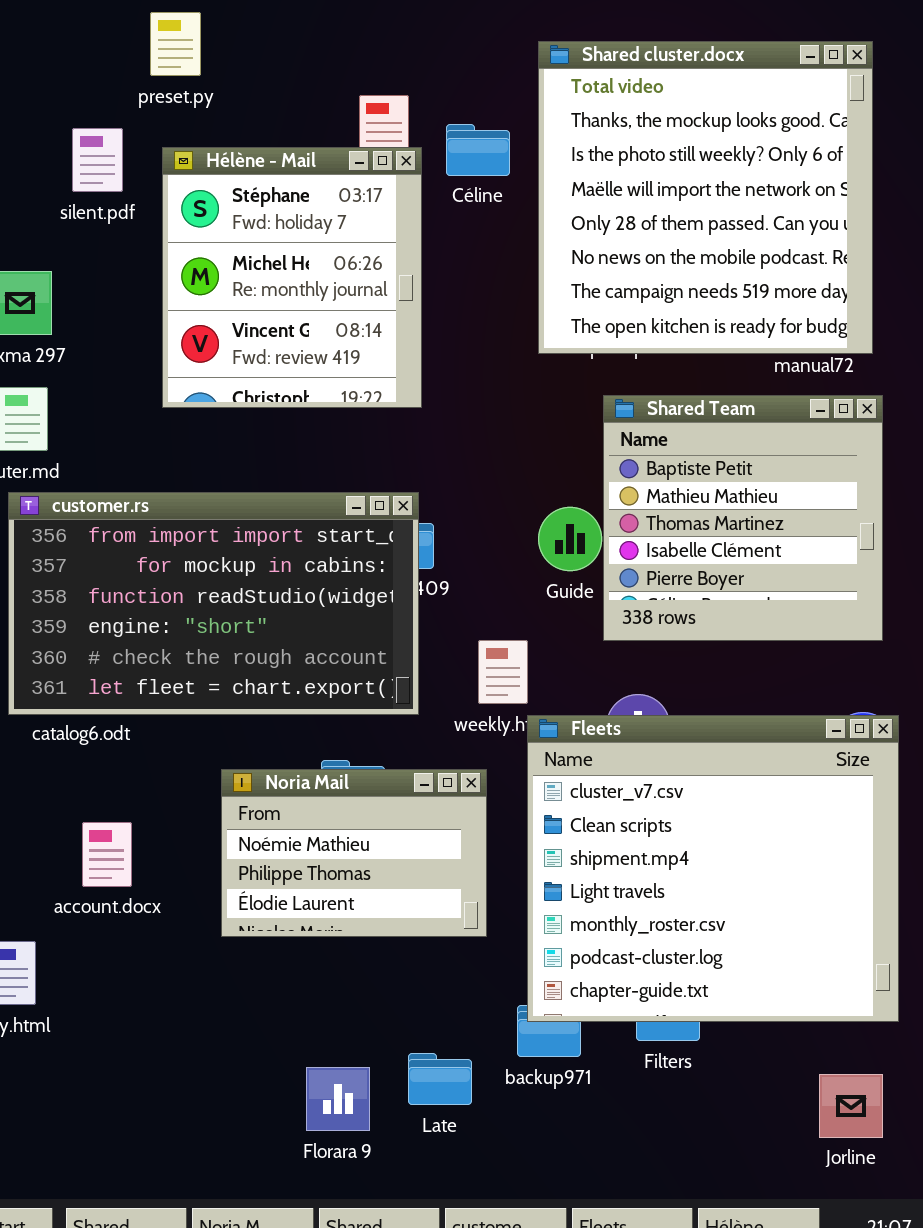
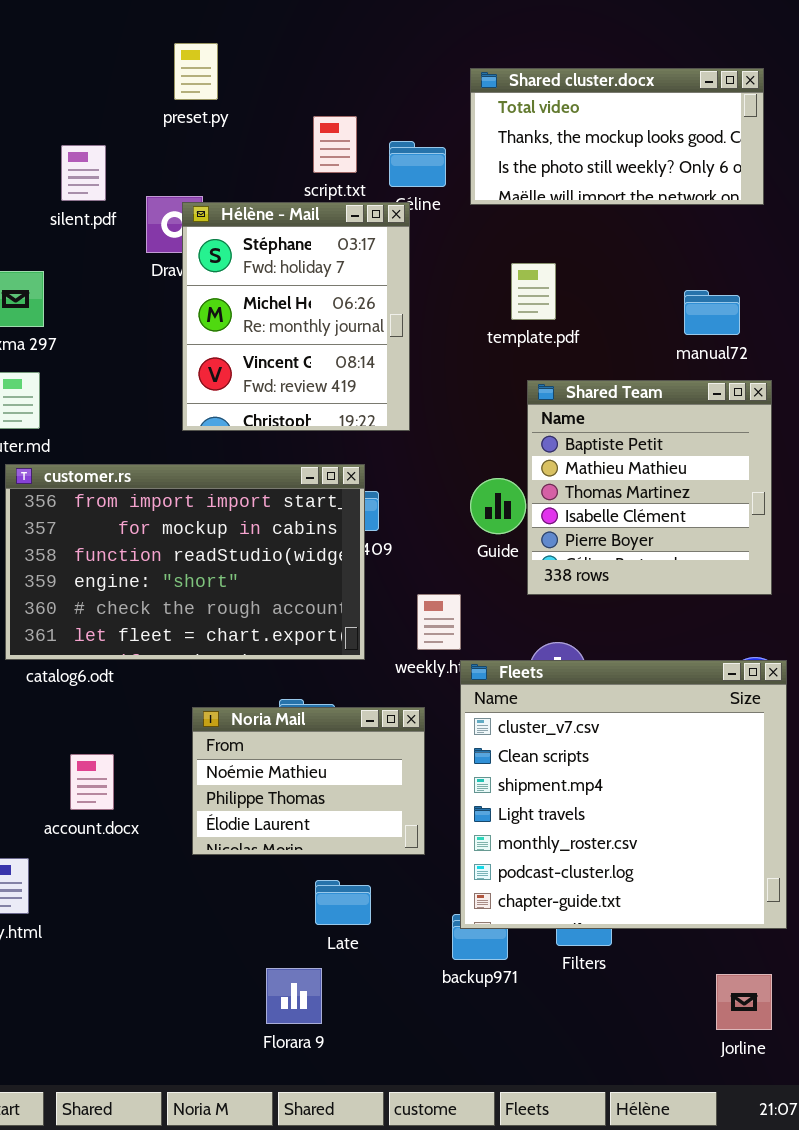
preset.py: [150,12,201,76] -> [174,43,218,100], moved
Shared cluster.docx: [538,41,873,354] -> [470,68,764,205], resized
Hélène - Mail: [162,147,422,408] -> [182,202,410,431], moved
Late: [408,1053,472,1105] -> [315,880,371,925], moved

